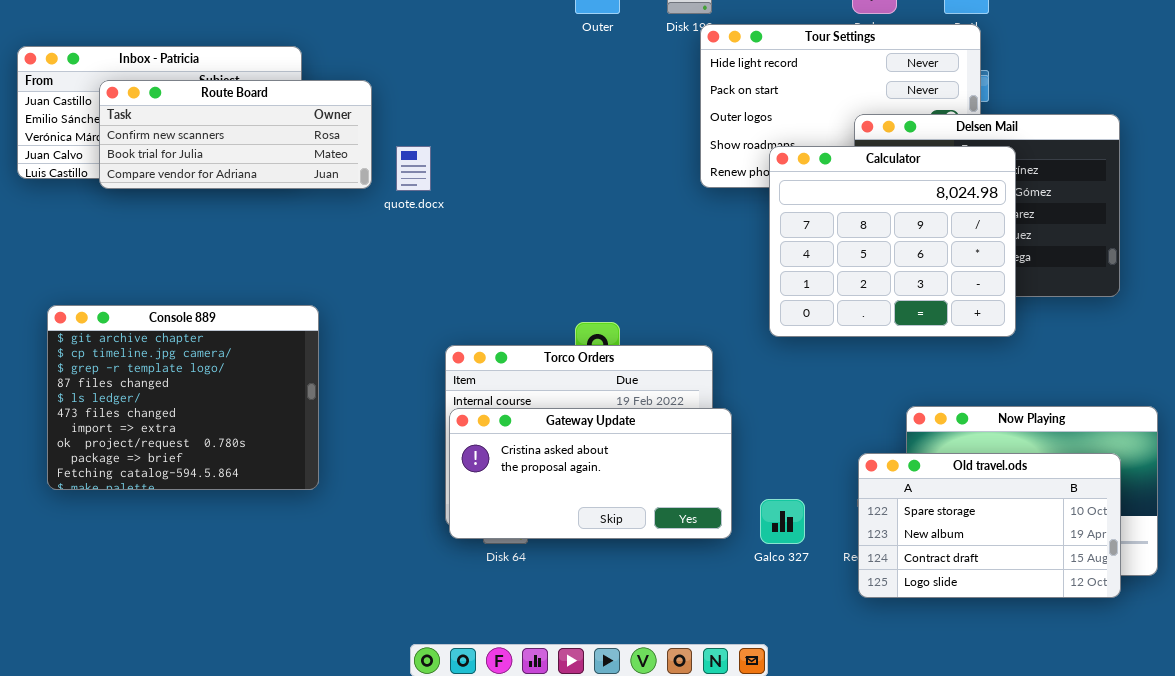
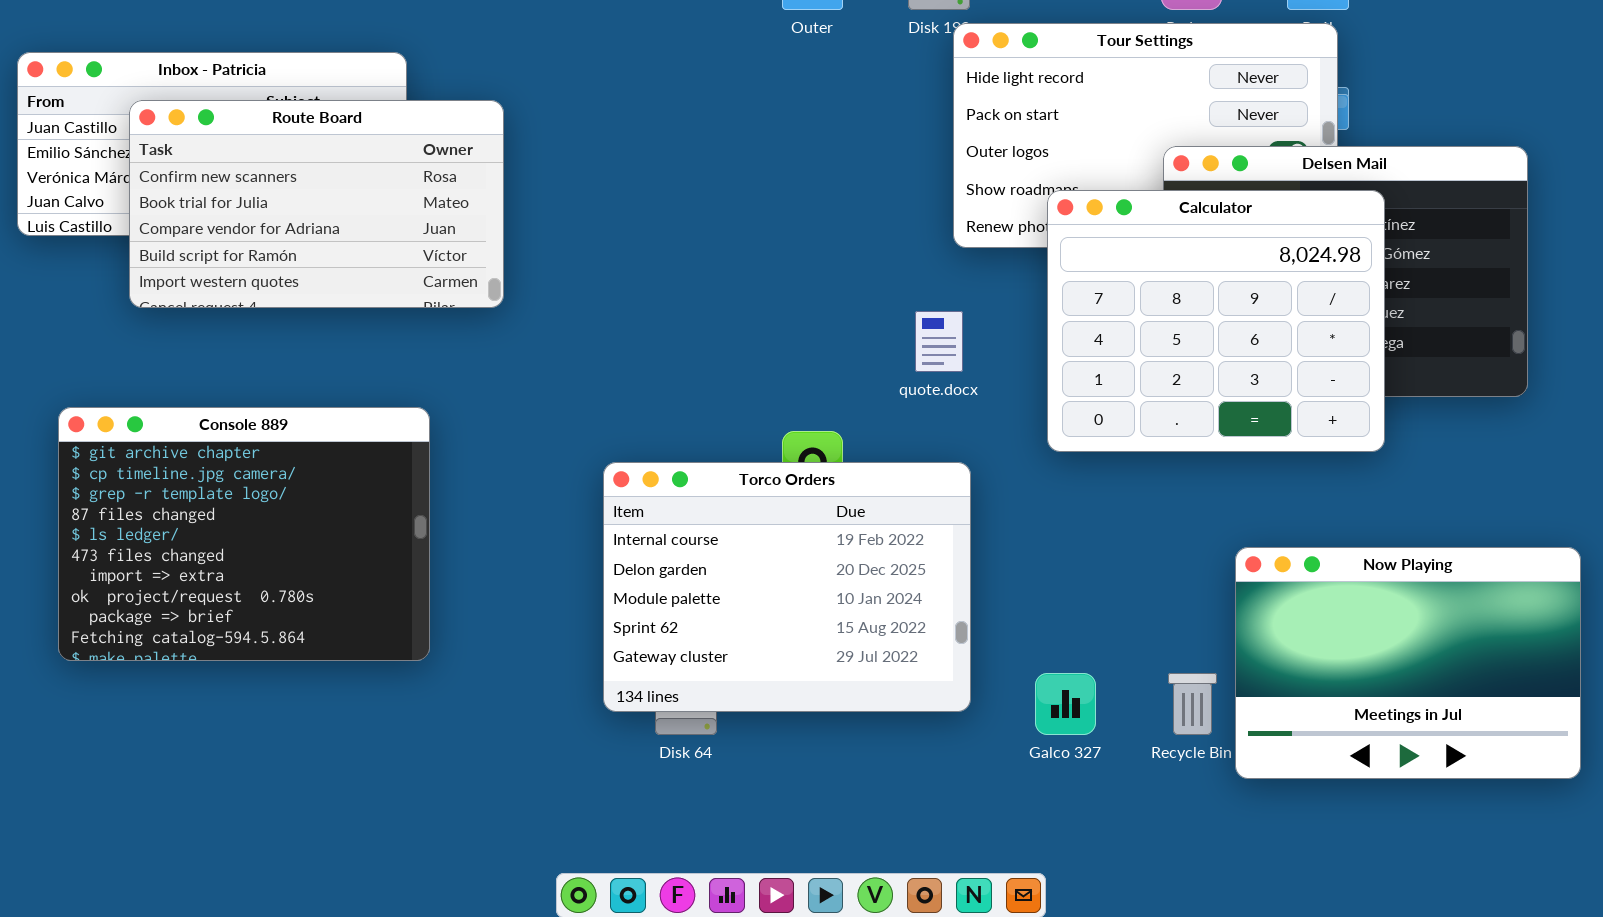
Route Board: [99,80,372,189] -> [129,100,504,308], resized
quote.docx: [396,146,431,191] -> [915,311,963,372], moved
Gateway Update: [449,408,732,539] -> none, closed
Old travel.ods: [858,453,1121,598] -> none, closed

